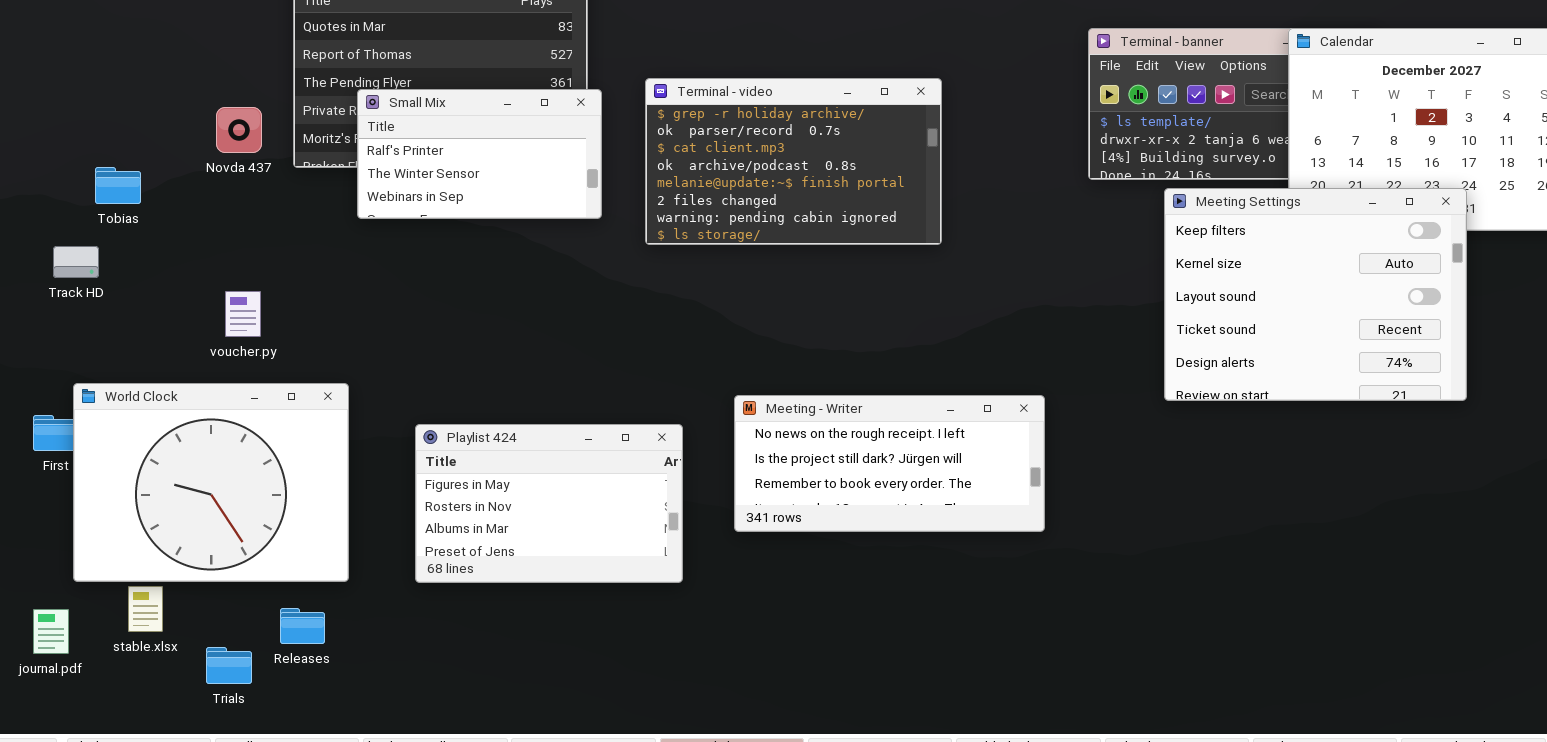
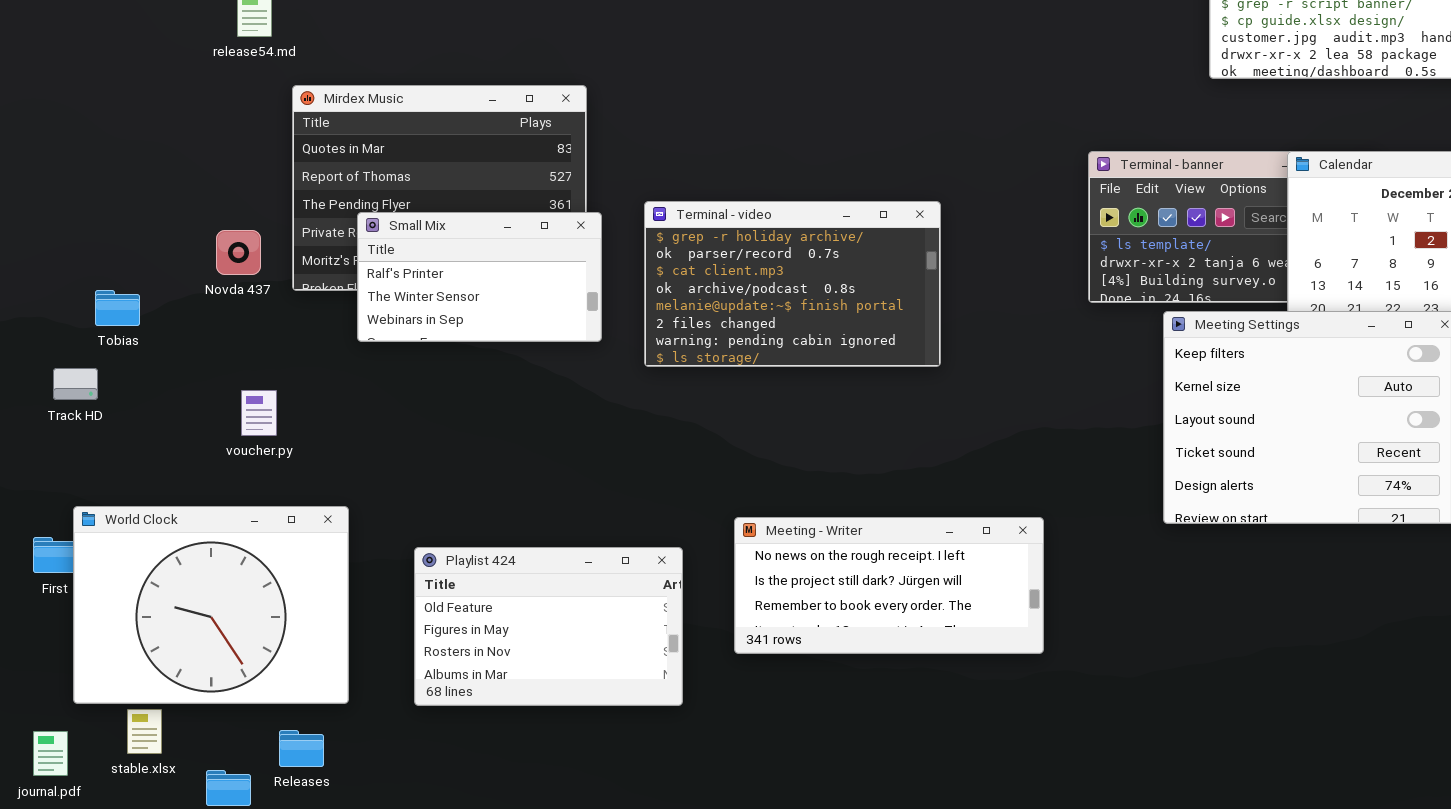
voucher.py: [225,291,261,337] -> [241,390,277,436], moved
Playlist 424: [415,424,683,583] -> [414,547,683,706], scrolled up 1 row

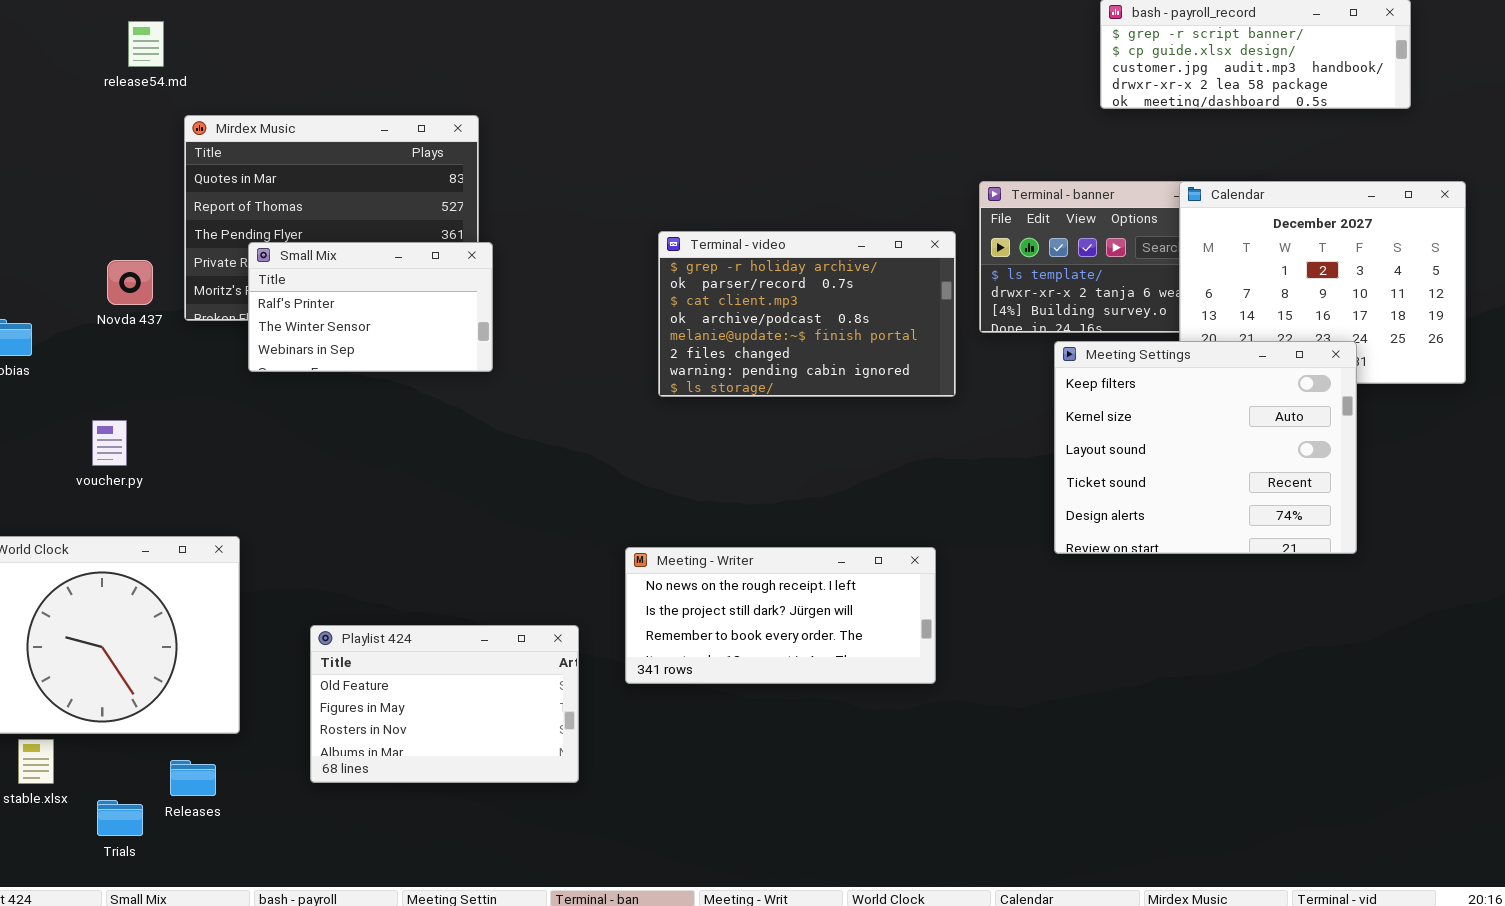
Terminal - video: [644,201,941,367] -> [658,231,956,397], moved
voucher.py: [241,390,277,436] -> [92,420,127,466], moved
Playlist 424: [414,547,683,706] -> [310,625,579,783], moved

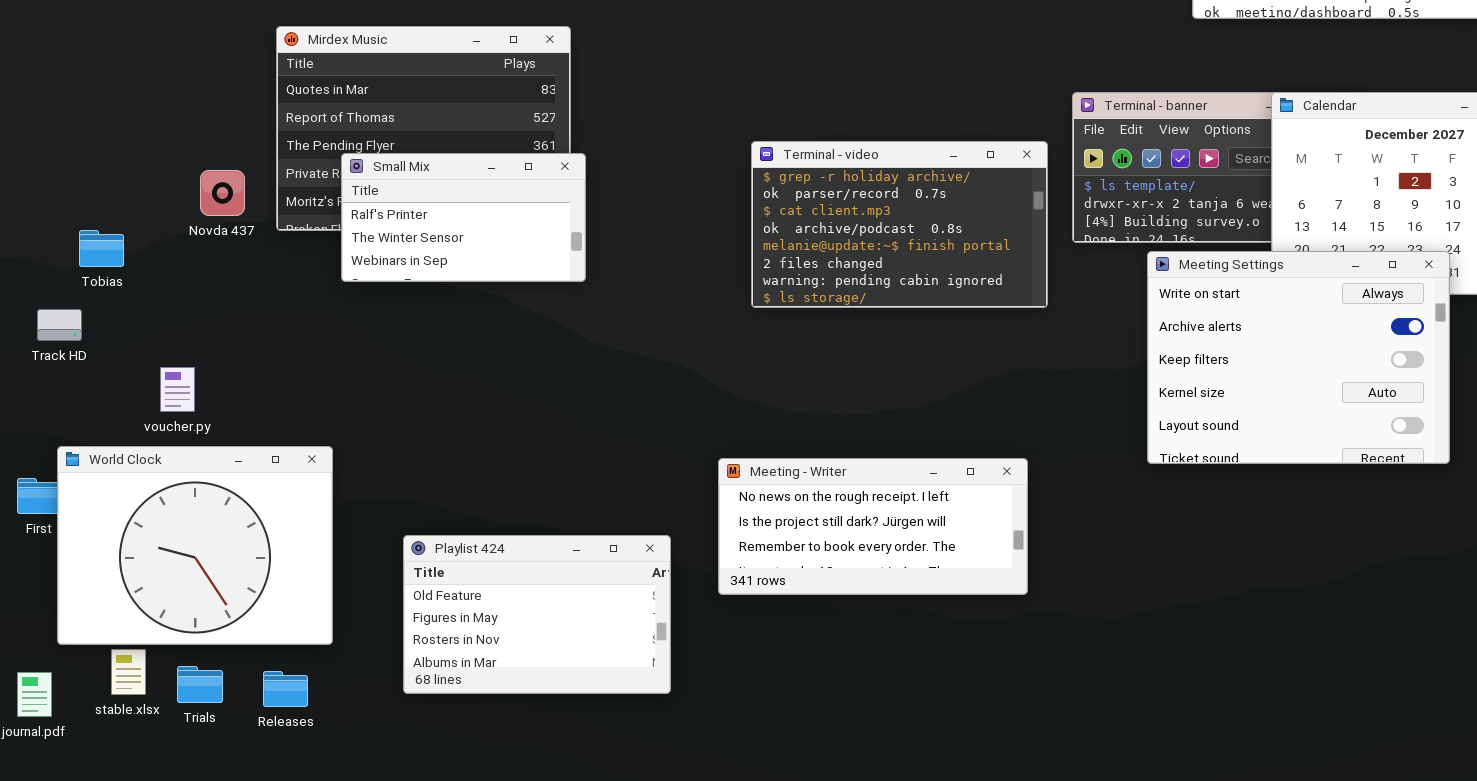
Meeting Settings: [1054,341,1357,554] -> [1147,251,1450,464], scrolled up 2 rows
voucher.py: [92,420,127,466] -> [160,367,195,412], moved
Trials: [97,800,143,836] -> [177,666,223,703], moved

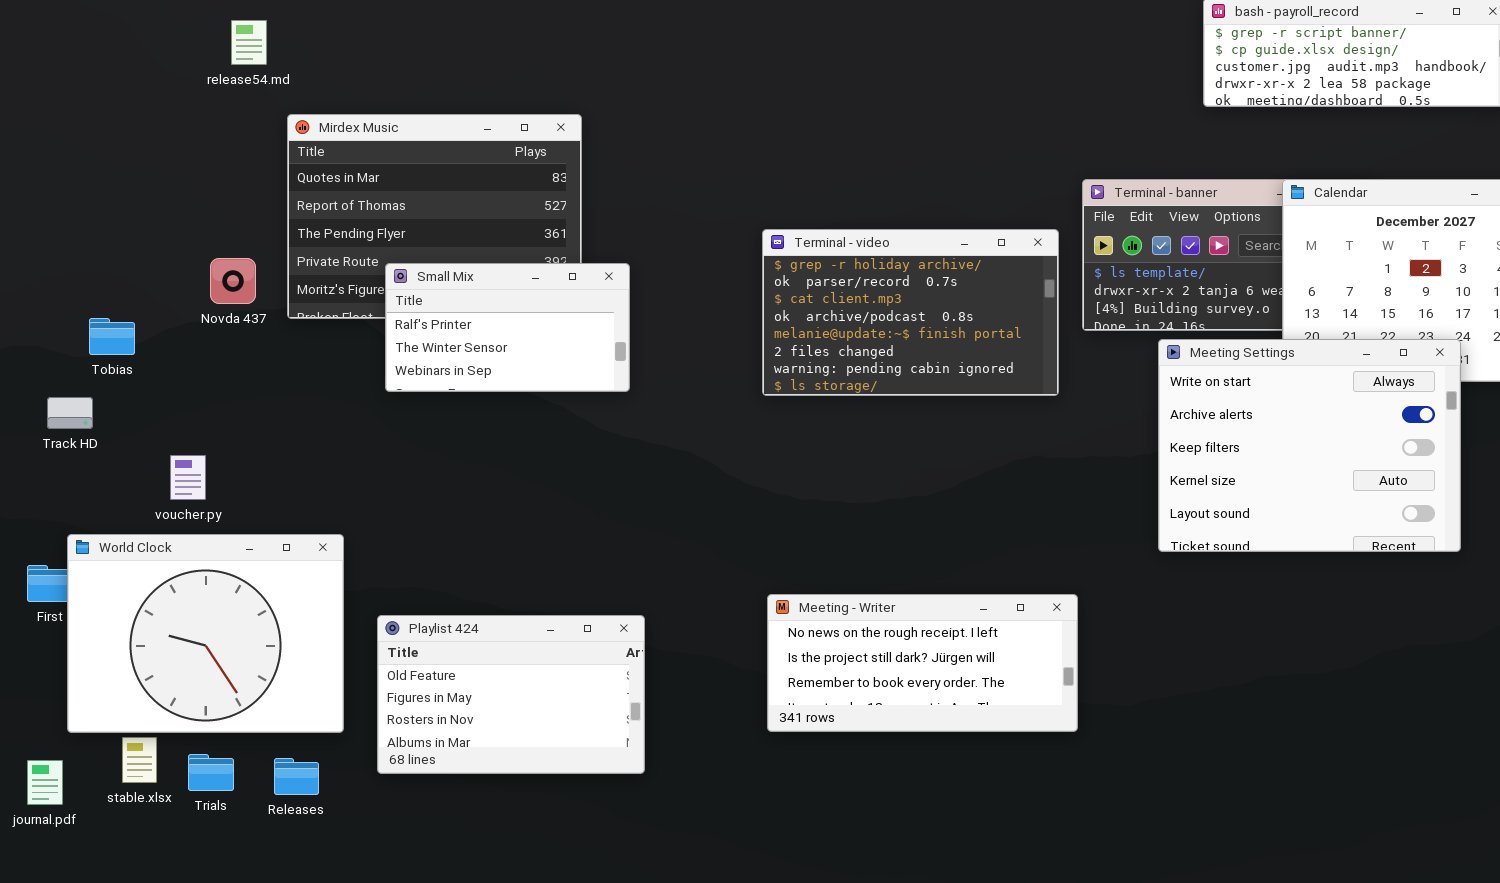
Small Mix: [341,153,586,282] -> [385,263,630,392], moved
Meeting - Writer: [718,458,1028,595] -> [767,594,1078,732], moved
Playlist 424: [403,535,671,694] -> [377,615,645,774], moved

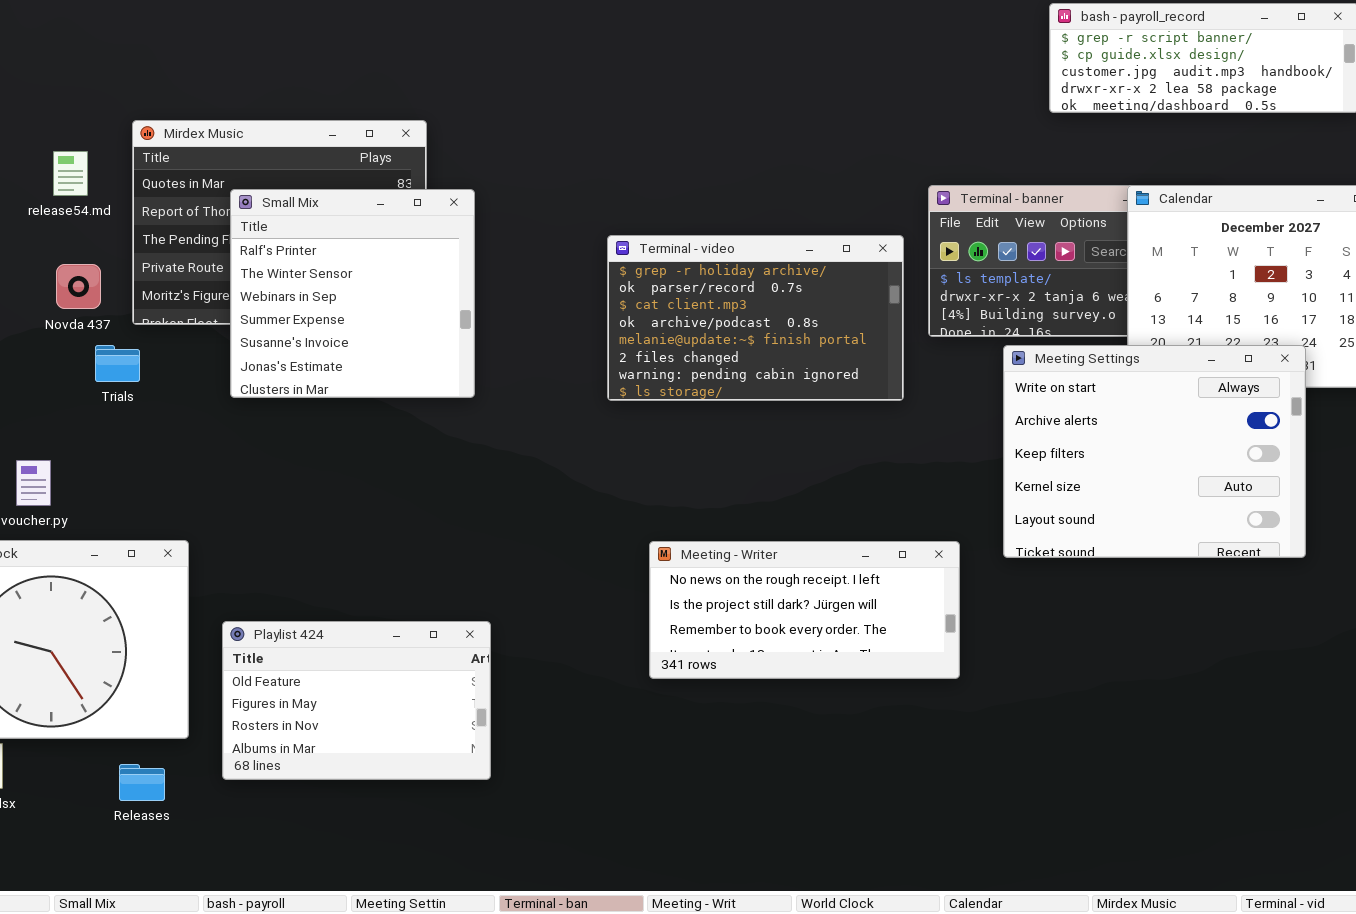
release54.md: [231,20,267,65] -> [53,151,88,196], moved
Small Mix: [385,263,630,392] -> [230,189,475,398], resized
Meeting - Writer: [767,594,1078,732] -> [649,541,960,679], moved
Trials: [188,754,234,791] -> [95,345,140,382], moved

